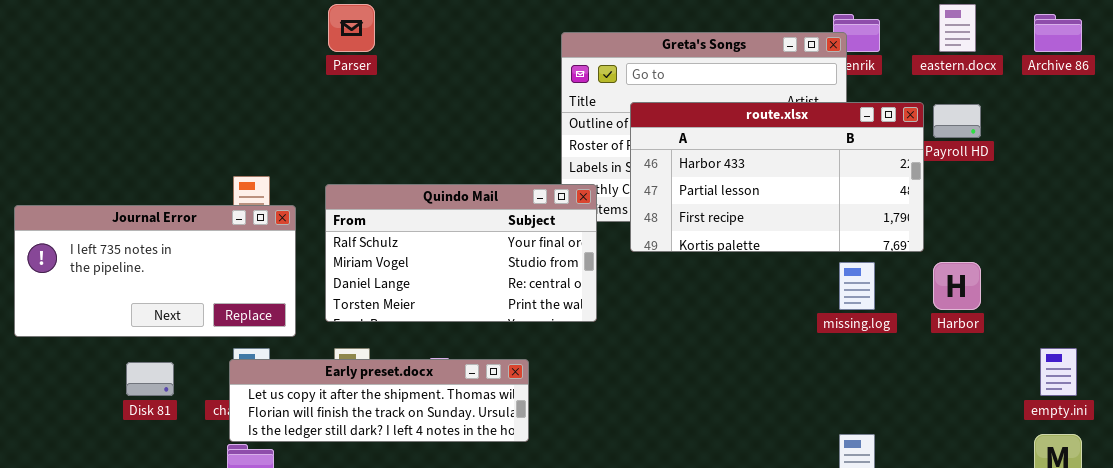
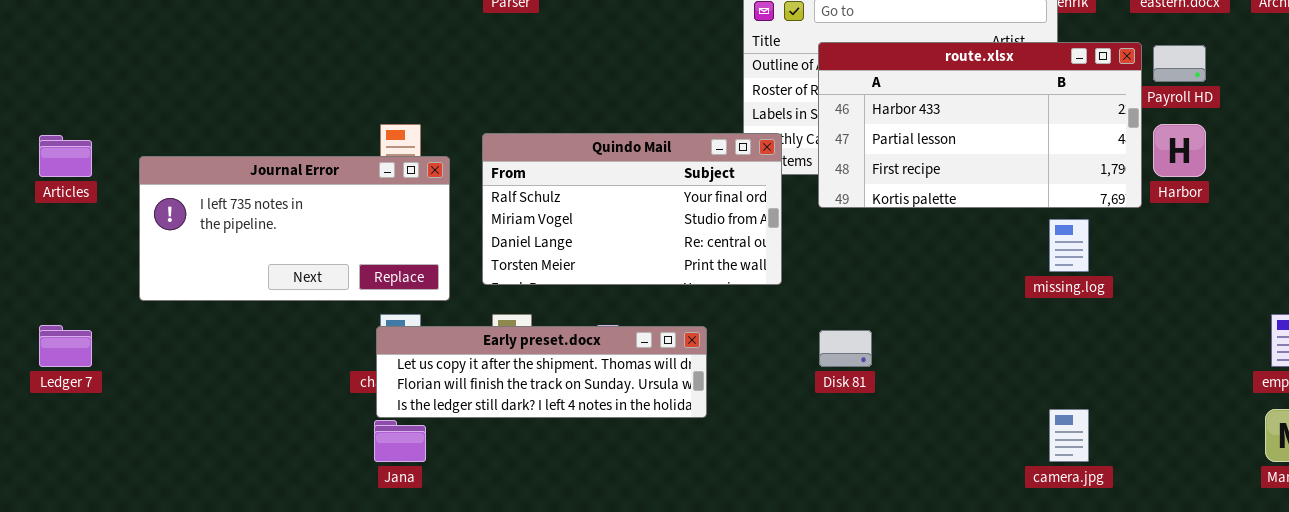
Harbor: [933,262,981,310] -> [1153,124,1206,177], moved
Disk 81: [126,362,174,396] -> [819,330,872,367], moved

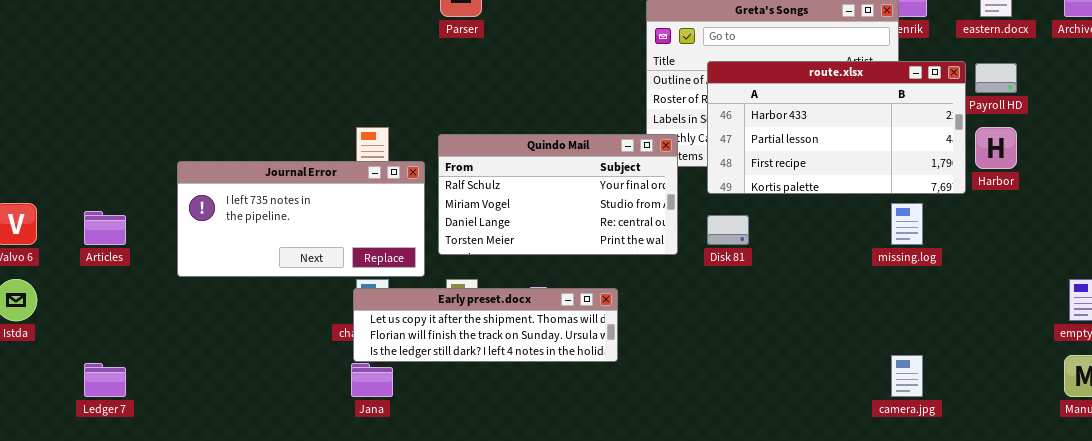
Articles: [39,135,92,177] -> [84,211,126,245], moved
Journal Error: [139,156,450,301] -> [177,161,425,277], moved
Ledger 7: [39,325,92,367] -> [84,363,126,397], moved
Disk 81: [819,330,872,367] -> [707,215,749,245], moved

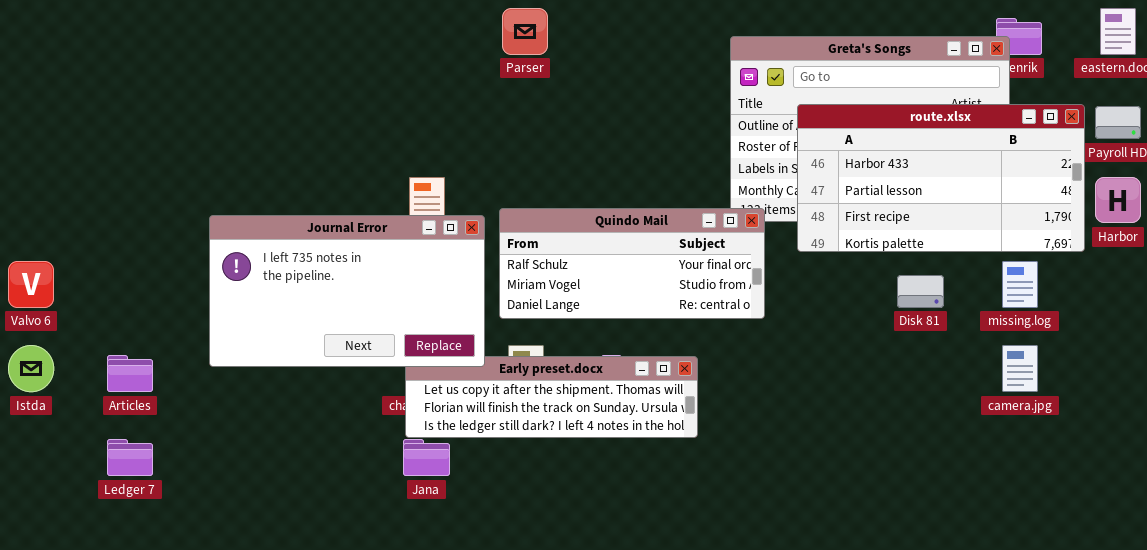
Quindo Mail: [438,134,678,255] -> [499,208,765,319], resized
Journal Error: [177,161,425,277] -> [209,215,485,367], resized
Articles: [84,211,126,245] -> [107,355,153,392], moved
Disk 81: [707,215,749,245] -> [897,275,944,308], moved
camera.jpg: [891,355,923,397] -> [1002,345,1038,392], moved

